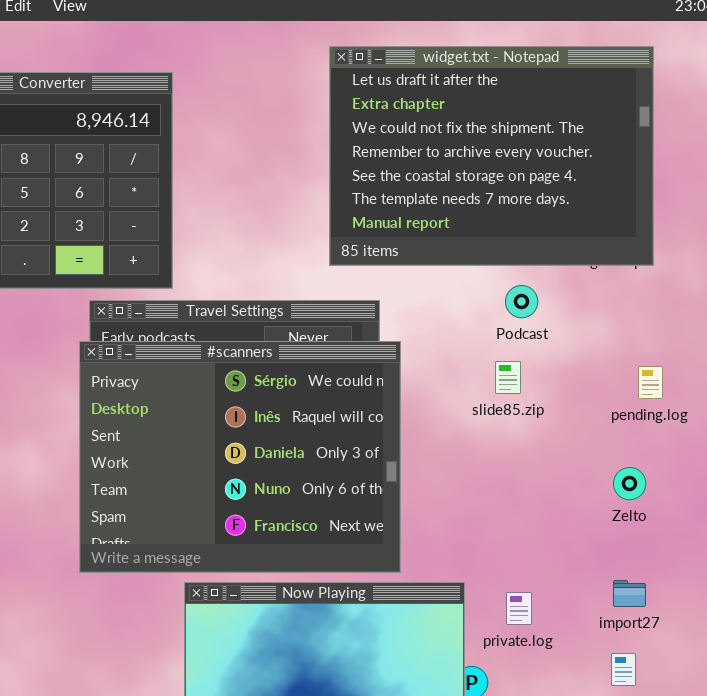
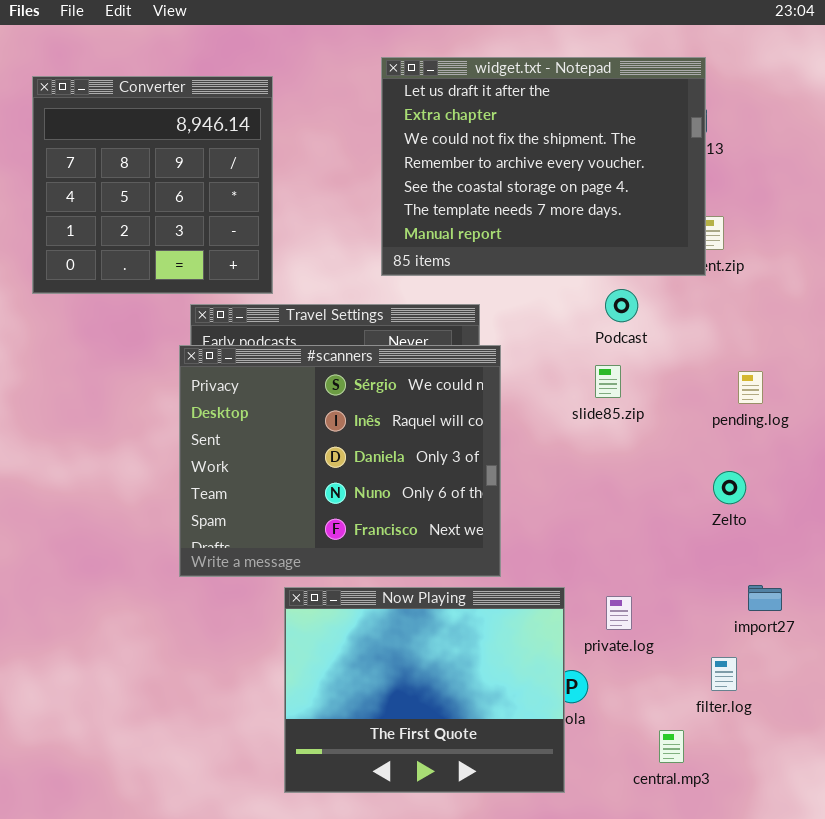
widget.txt - Notepad: [329,46,654,266] -> [381,57,706,276], moved
import27: [613,580,646,607] -> [748,585,782,611], moved

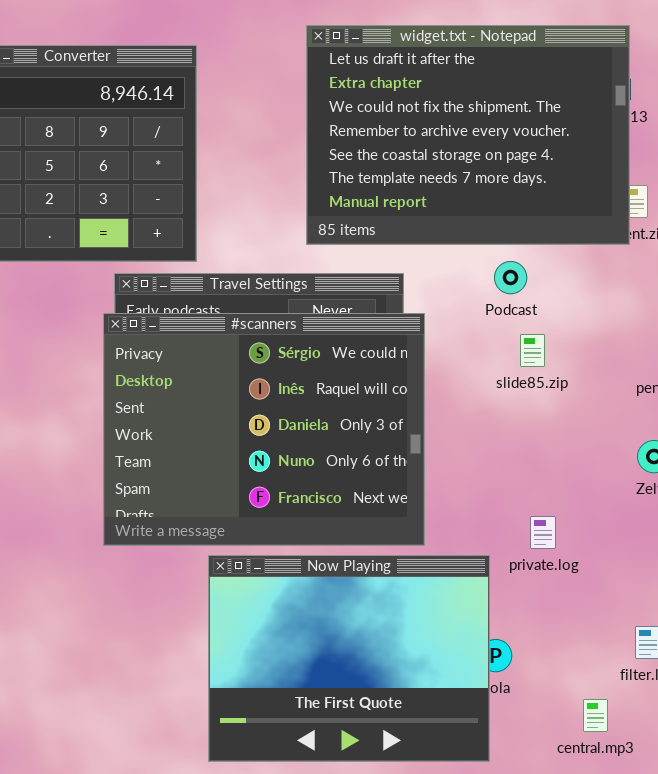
Podcast: [605,289,638,322] -> [494,261,527,294], moved
private.log: [606,596,632,630] -> [530,516,556,549], moved

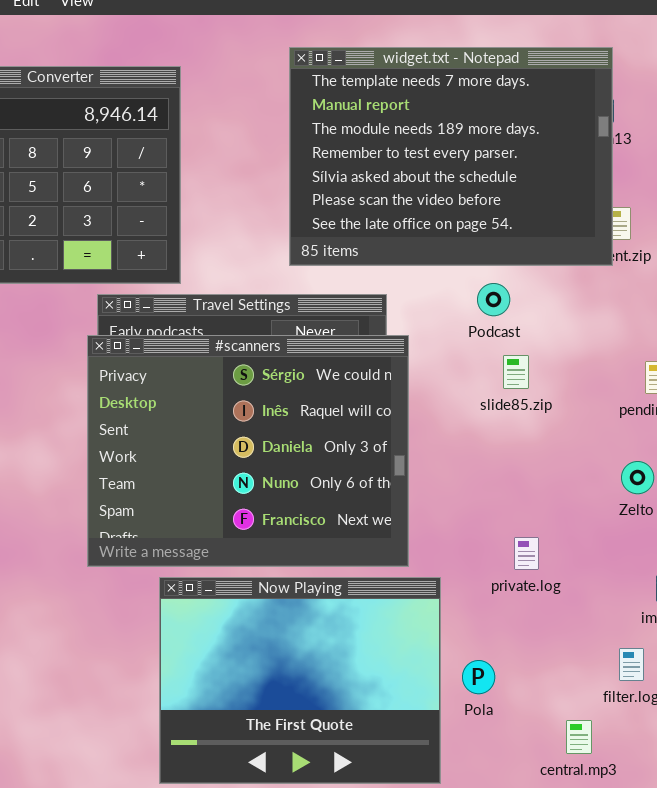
widget.txt - Notepad: [306,25,630,245] -> [289,47,613,266], scrolled down 5 rows
Now Playing: [208,555,490,762] -> [159,577,441,784], moved

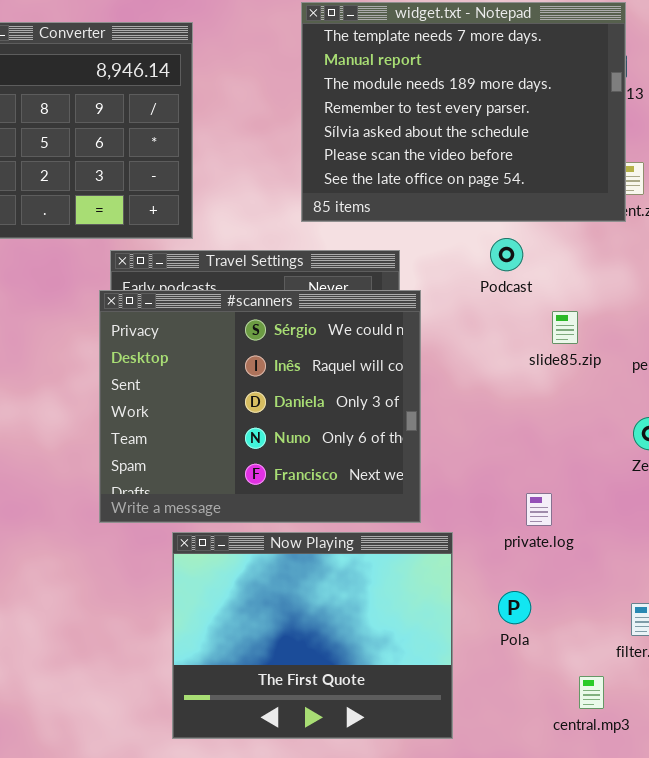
slide85.zip: [503,355,529,389] -> [552,311,578,344], moved
Pola: [462,660,495,694] -> [498,591,531,624], moved

